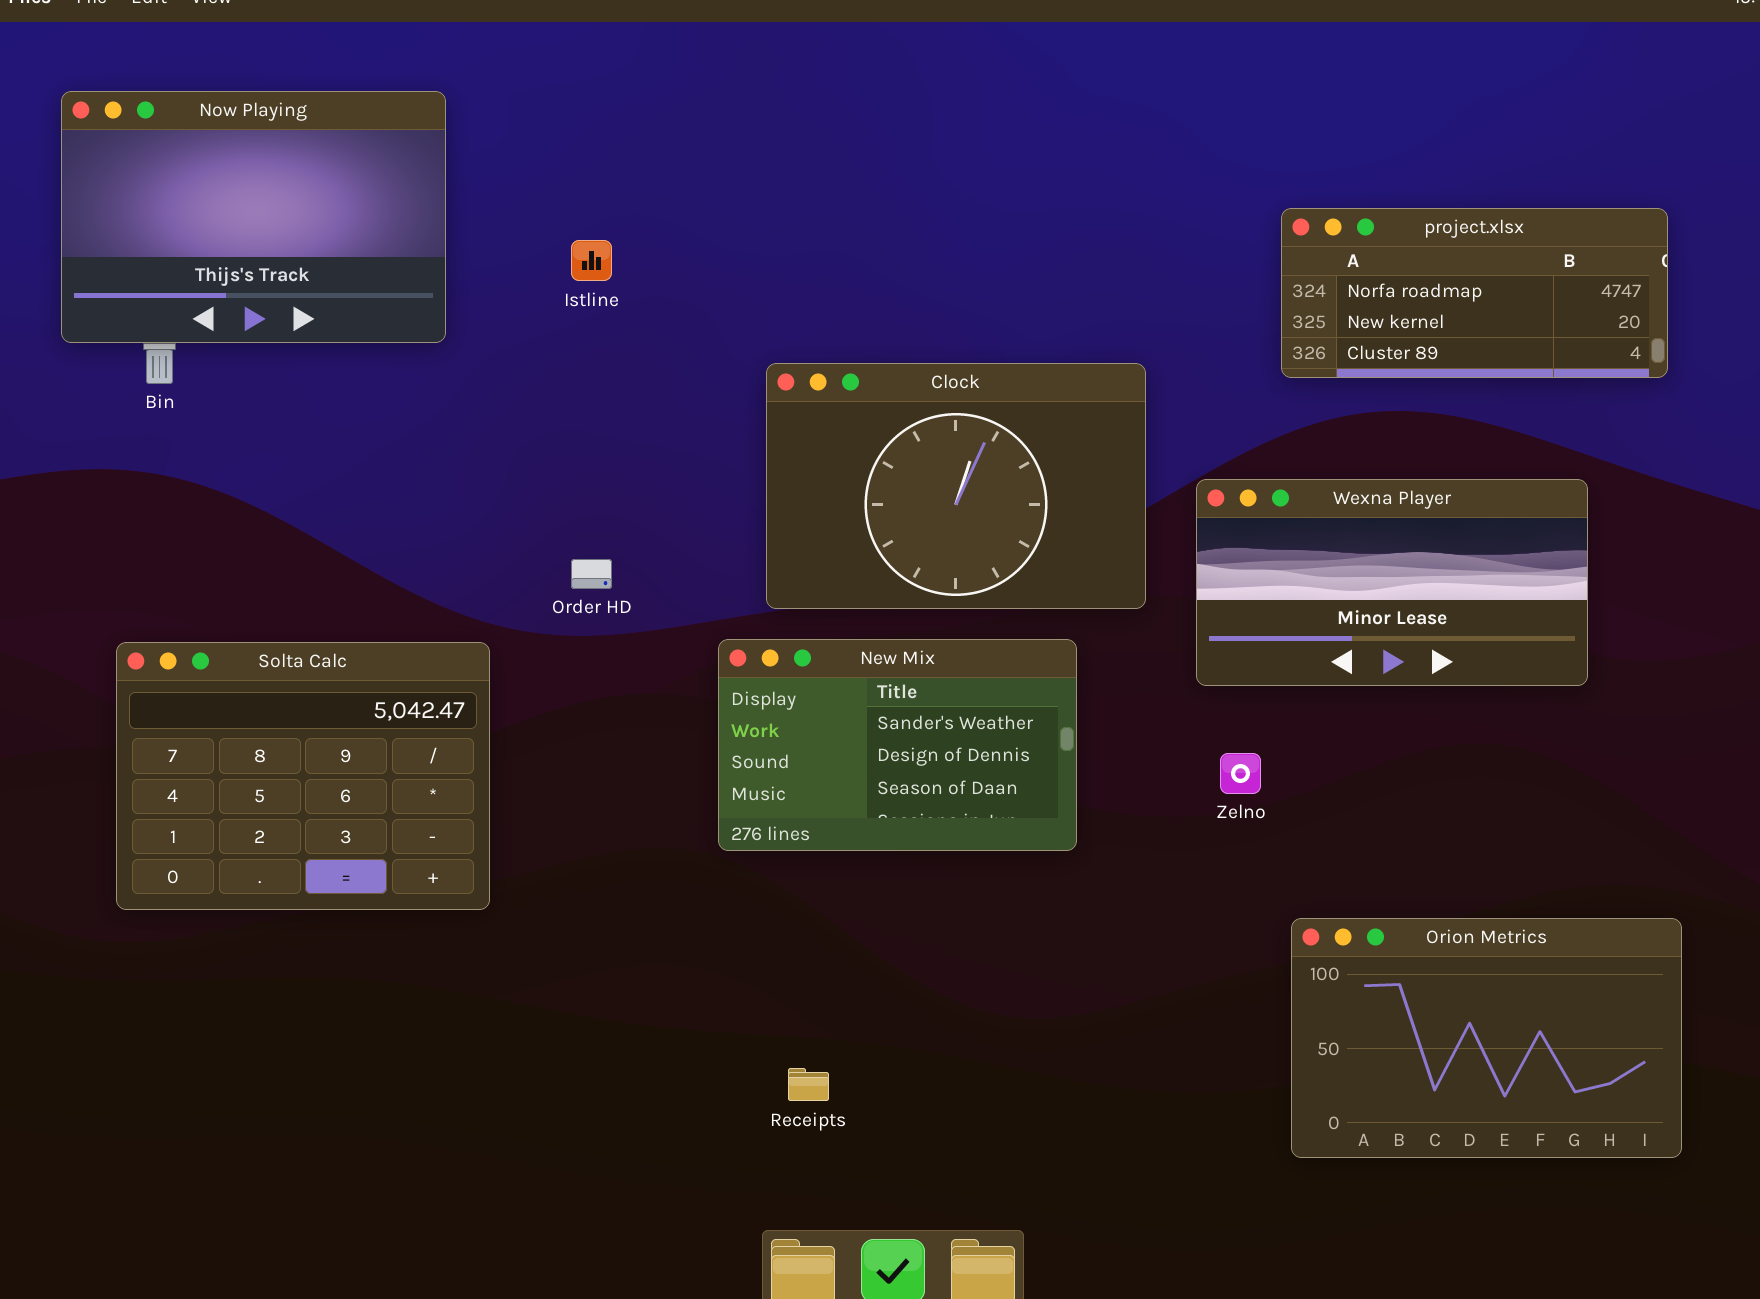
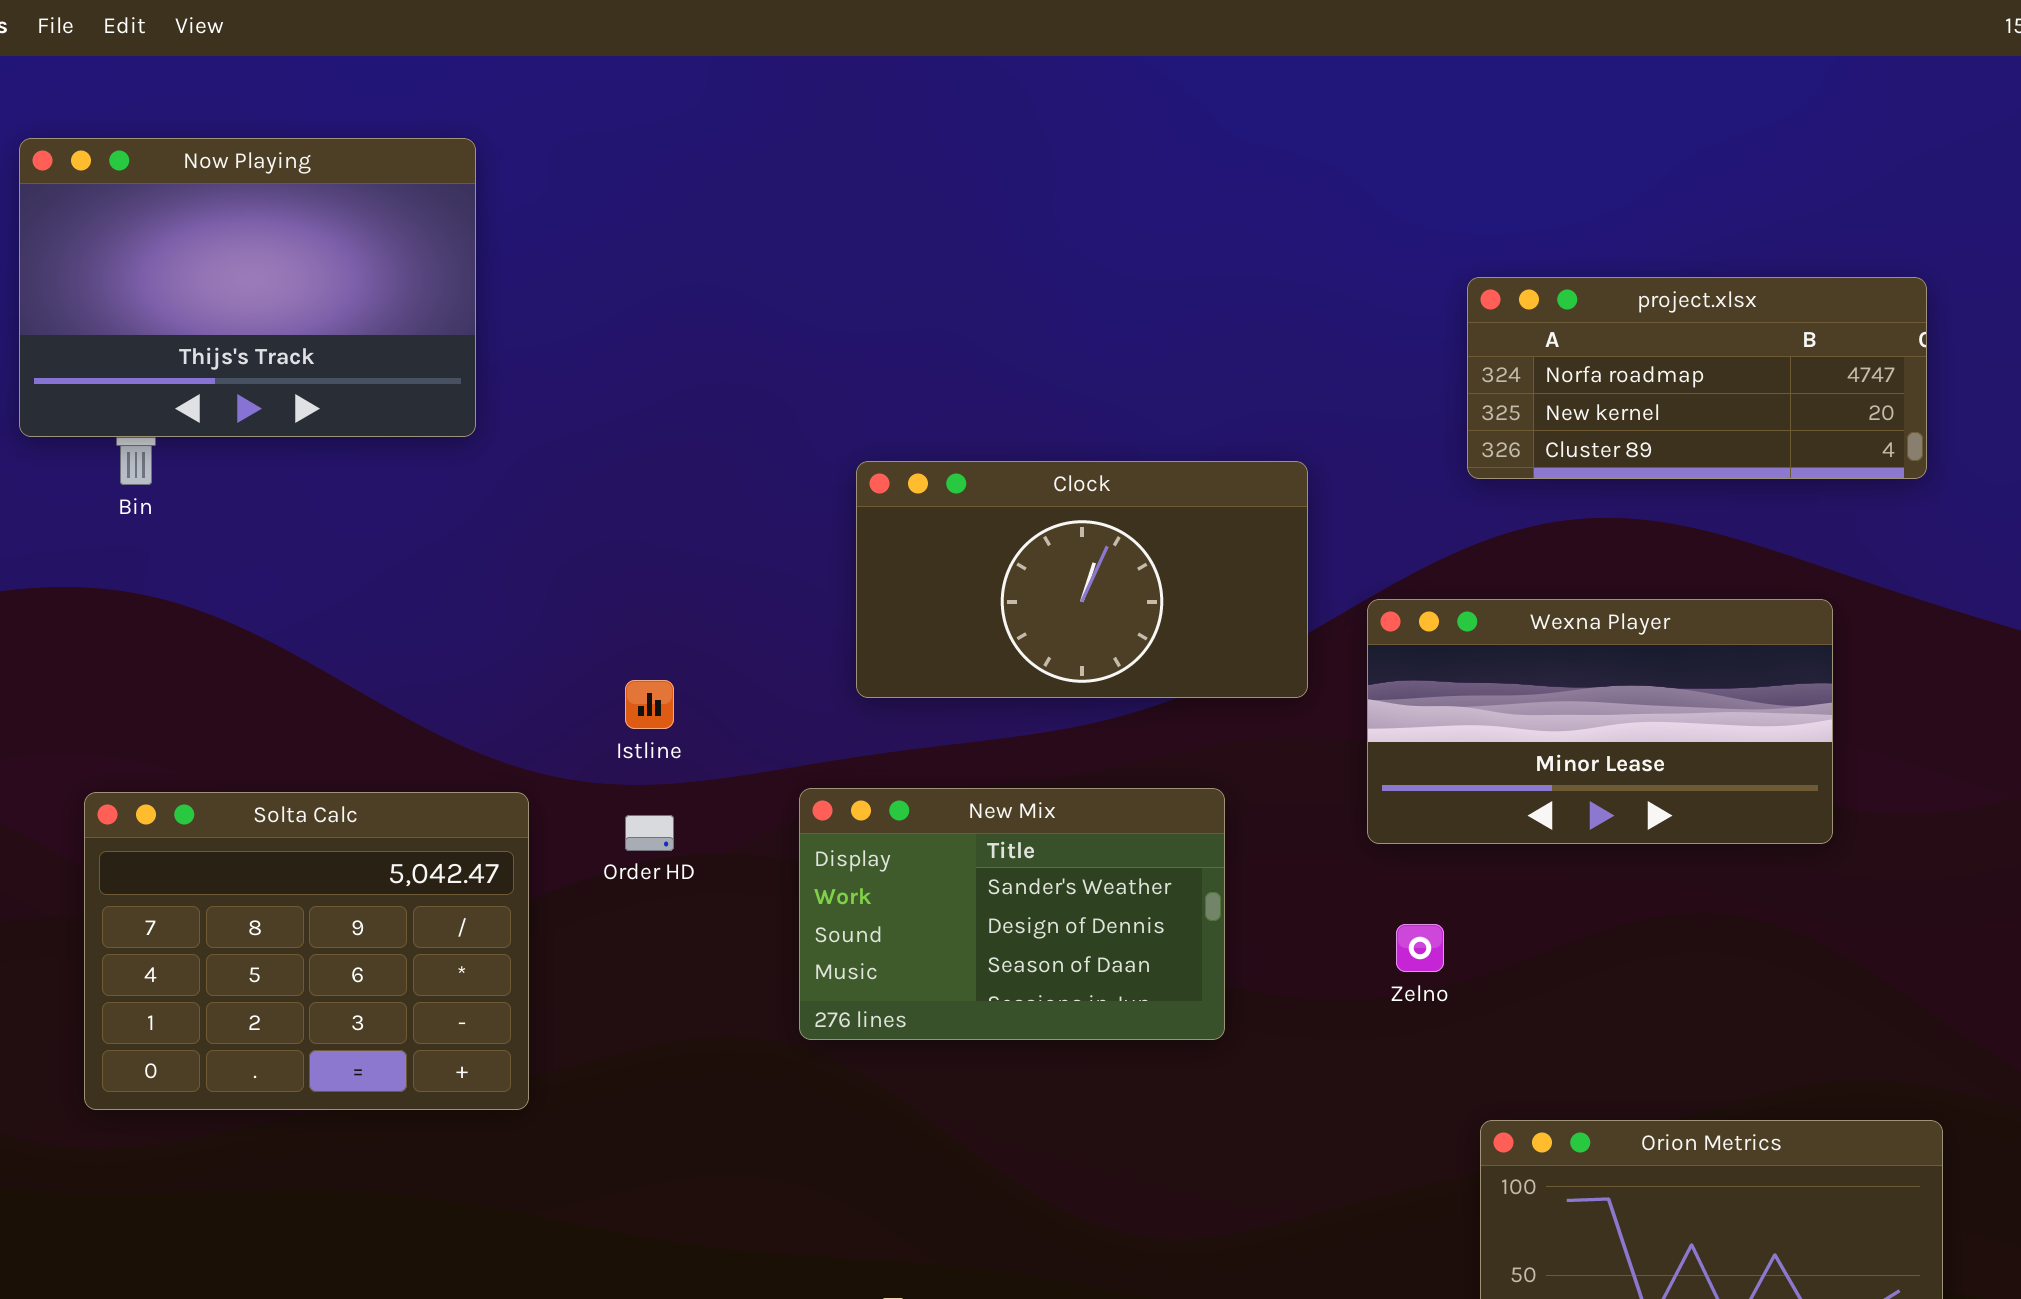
Istline: [571,240,612,281] -> [625,680,674,729], moved
Clock: [766,363,1146,609] -> [856,461,1308,698], resized
Order HD: [571,559,612,589] -> [625,815,674,851], moved

